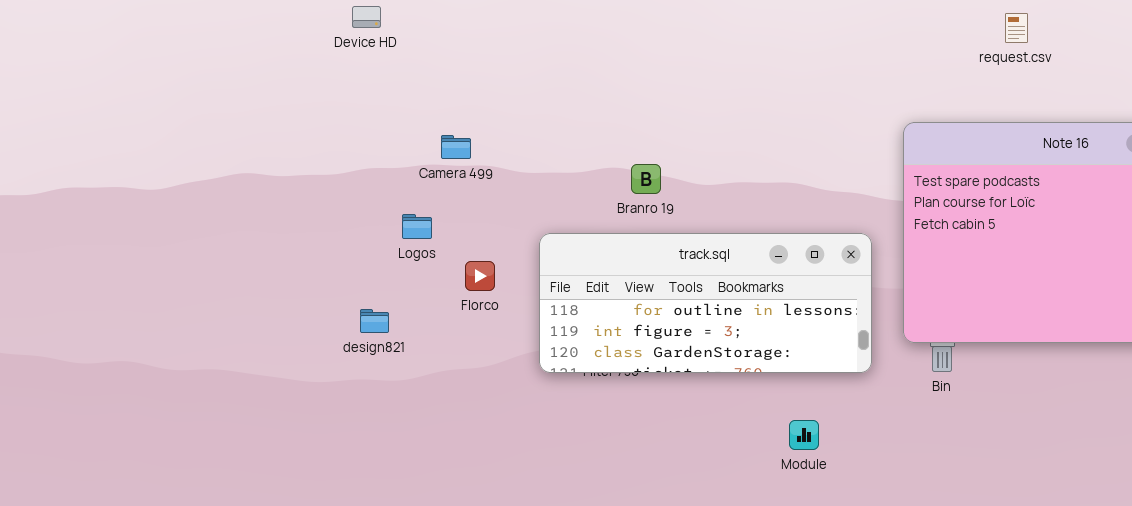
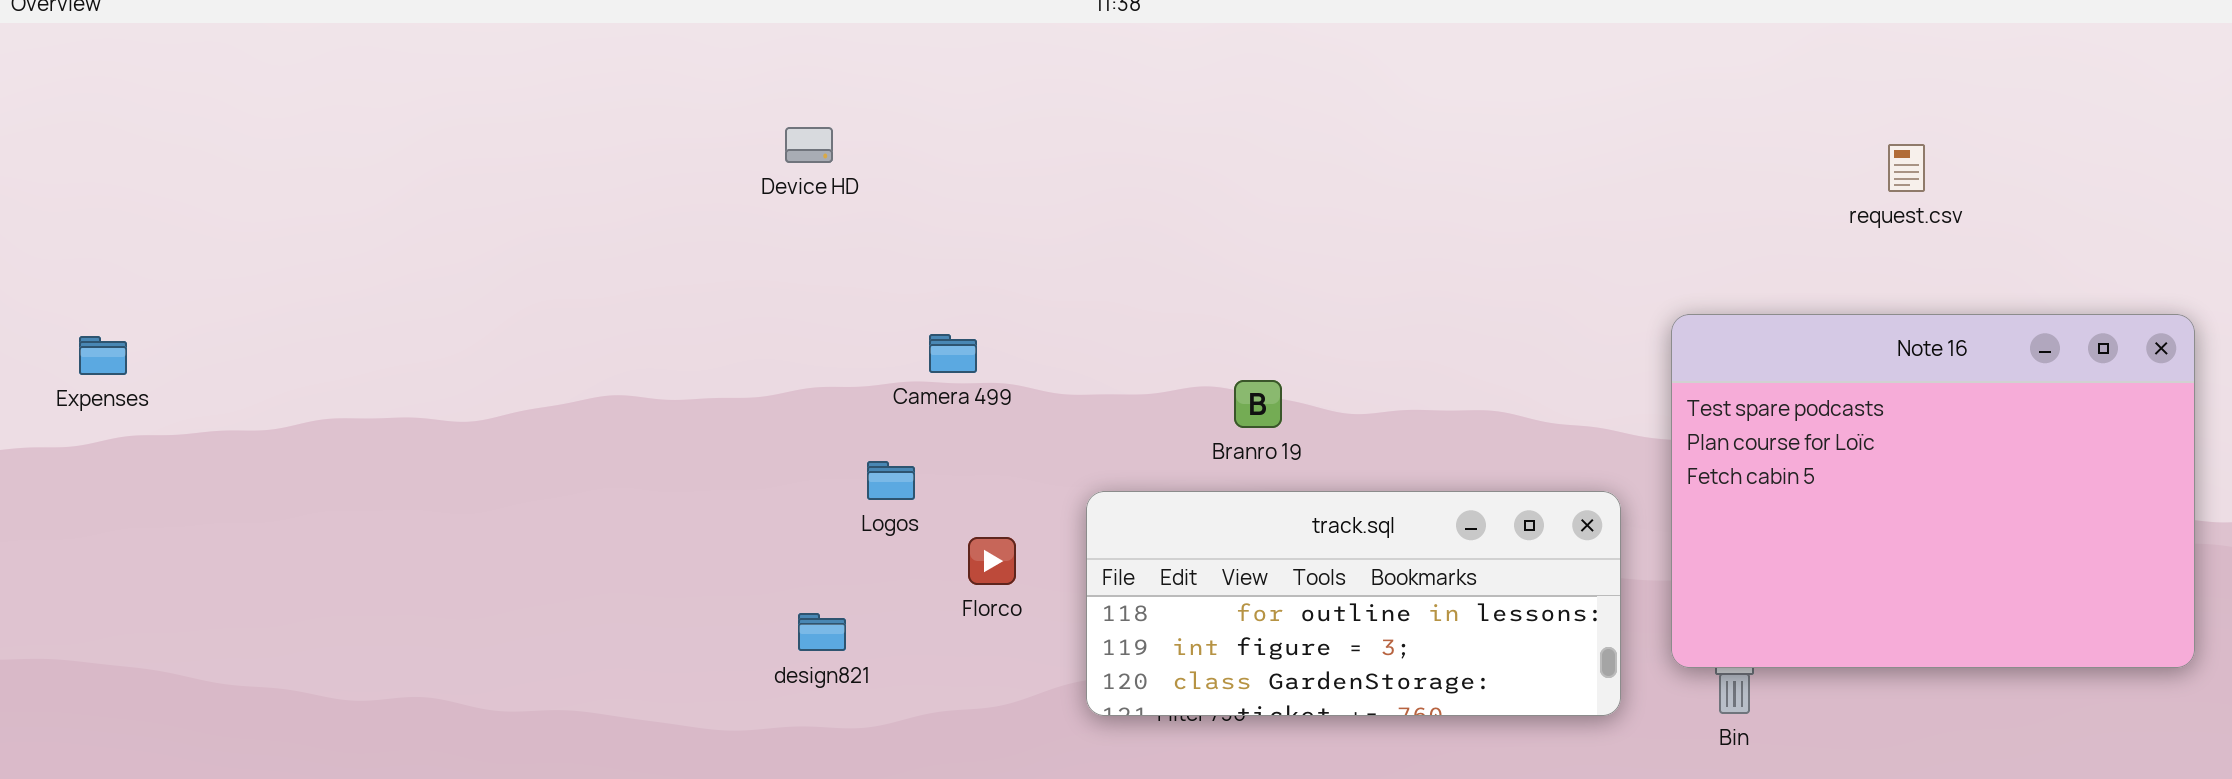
request.csv: [1005,13,1028,43] -> [1888,144,1925,192], moved

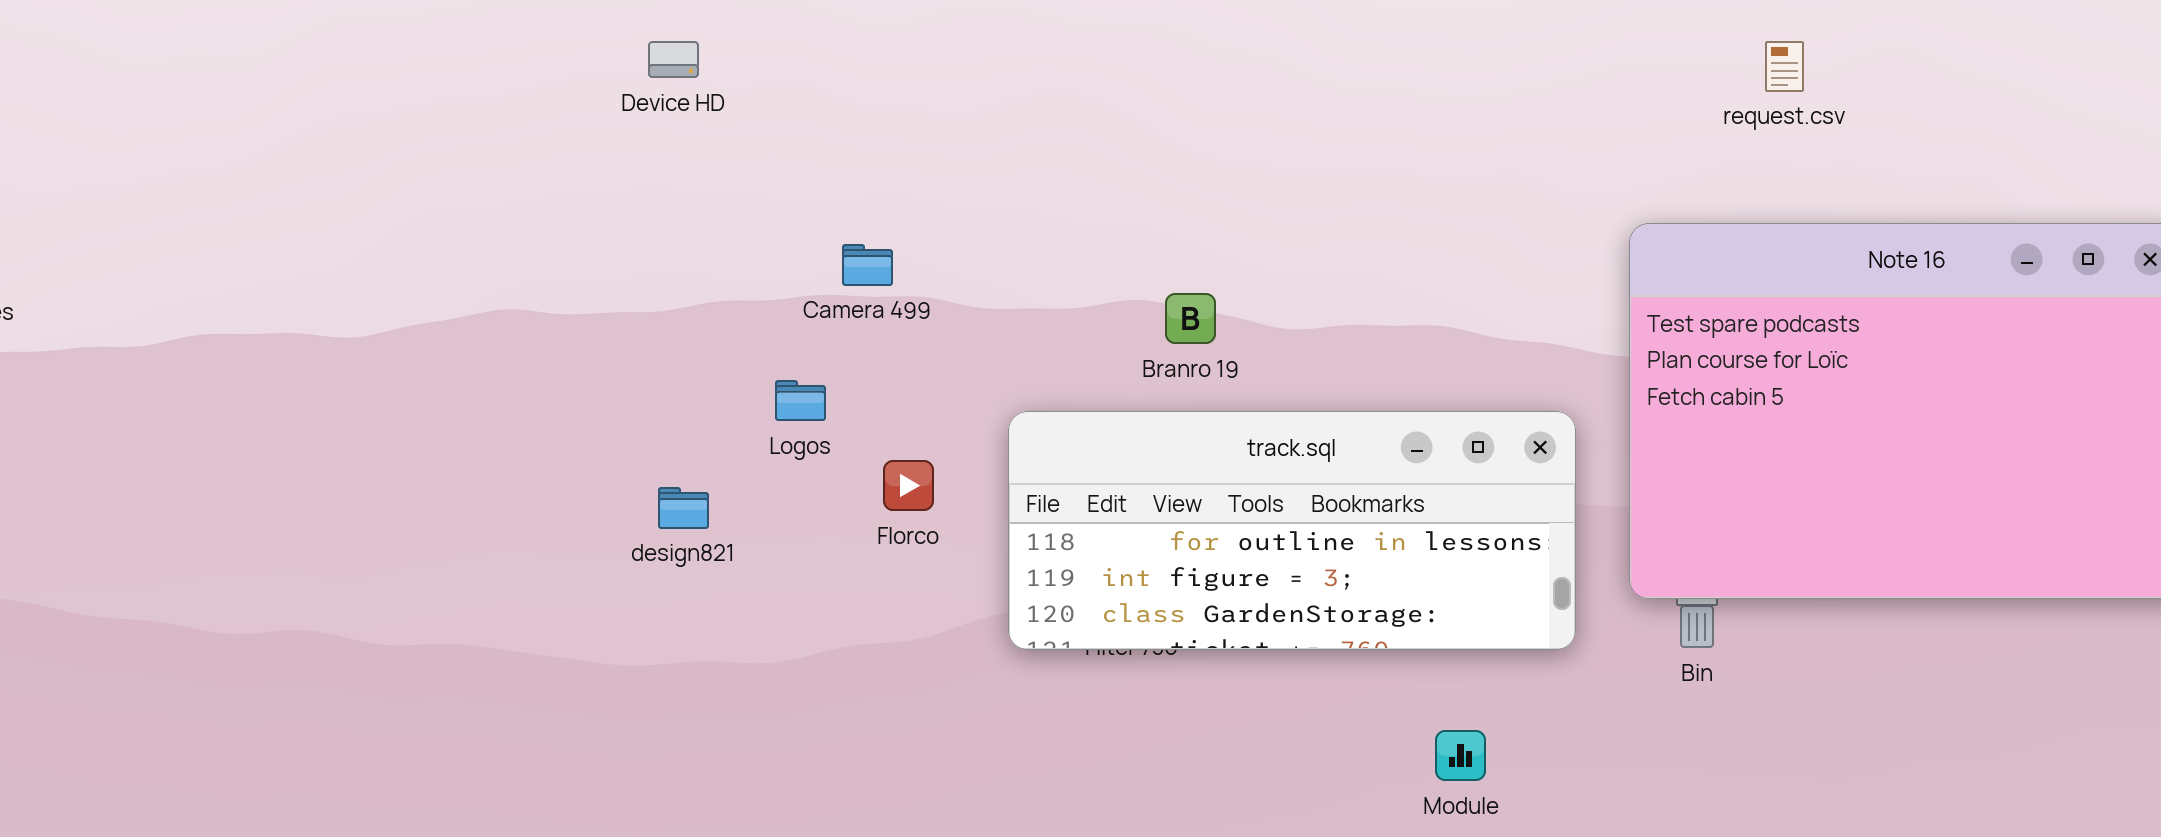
Device HD: [785,127,833,163] -> [648,41,699,78], moved
request.csv: [1888,144,1925,192] -> [1765,41,1804,92], moved
design821: [798,613,846,651] -> [658,487,709,529], moved

